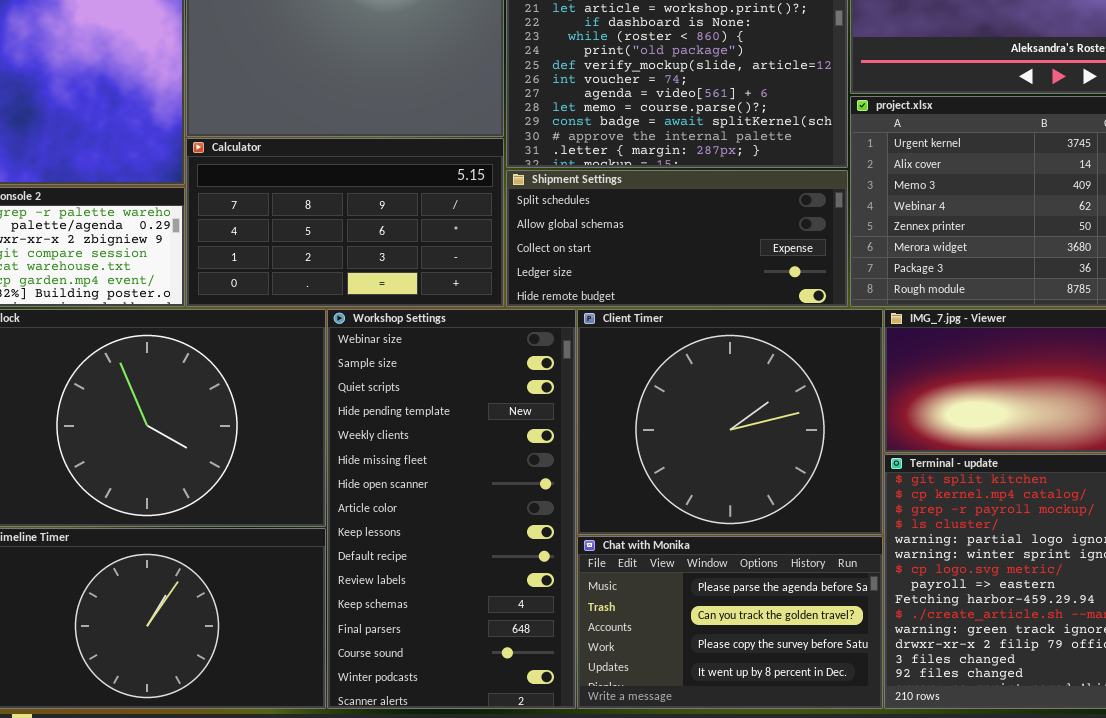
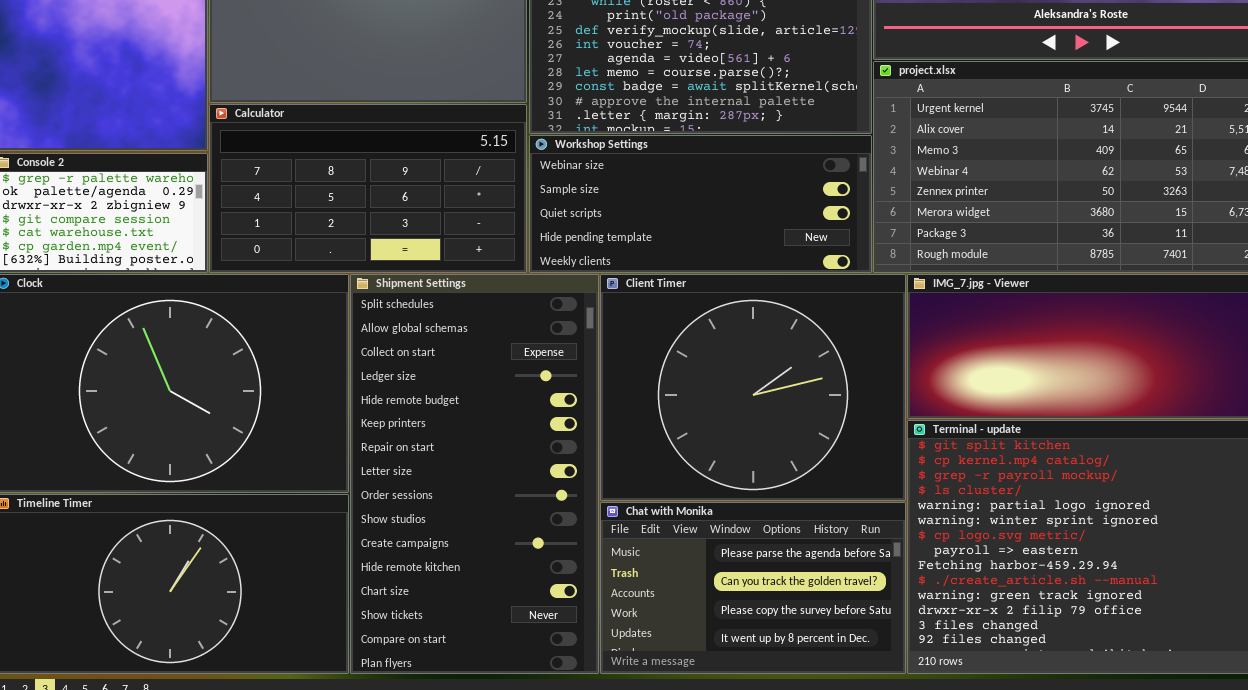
Shipment Settings: [506,170,848,307] -> [350,274,599,674], moved, resized
Workshop Settings: [327,309,576,709] -> [529,135,872,273], moved, resized

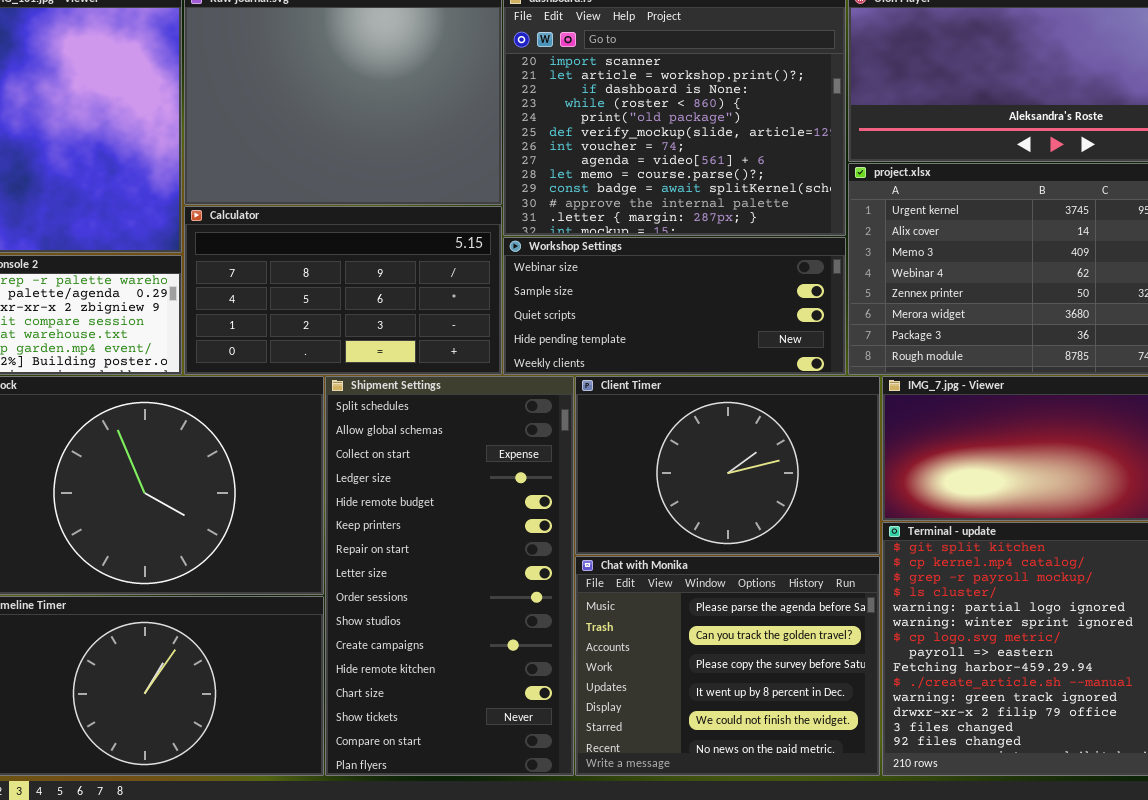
Client Timer: [600,274,906,501] -> [575,376,880,555], resized
Chat with Monika: [600,502,906,674] -> [575,556,880,776], resized

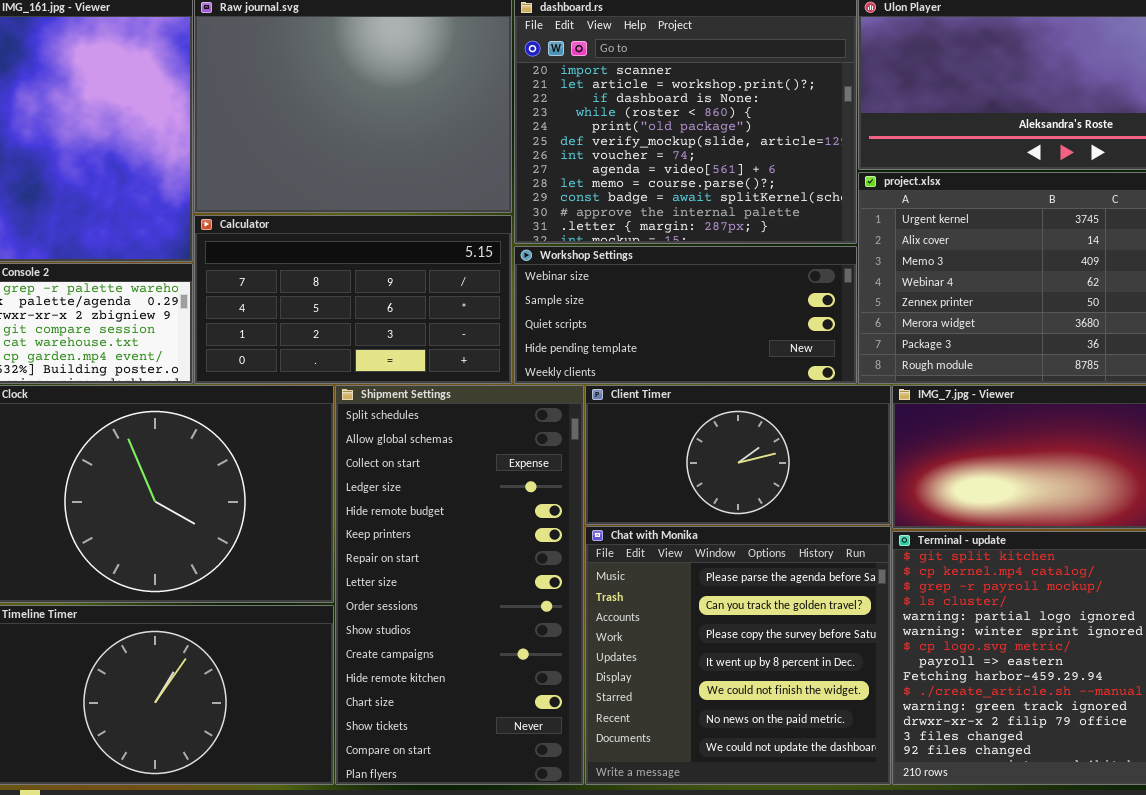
Client Timer: [575,376,880,555] -> [585,385,891,525], resized
Chat with Monika: [575,556,880,776] -> [585,526,891,785], resized

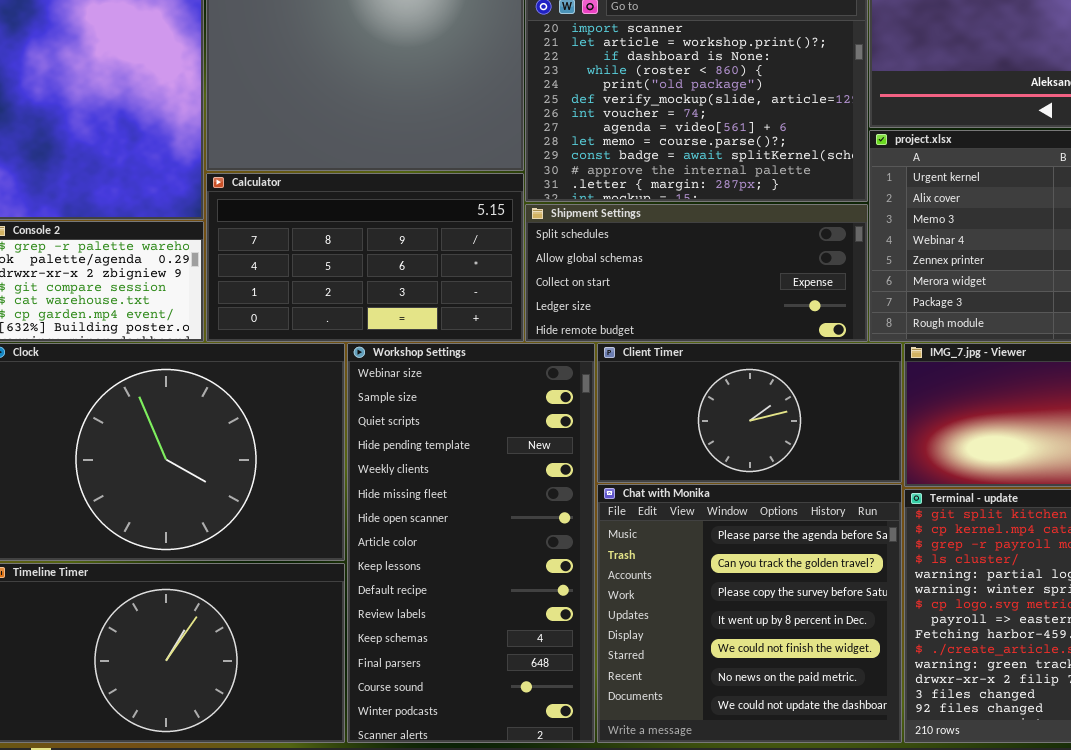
Workshop Settings: [514,246,857,384] -> [347,343,595,743], moved, resized
Shipment Settings: [335,385,584,785] -> [525,204,868,342], moved, resized

